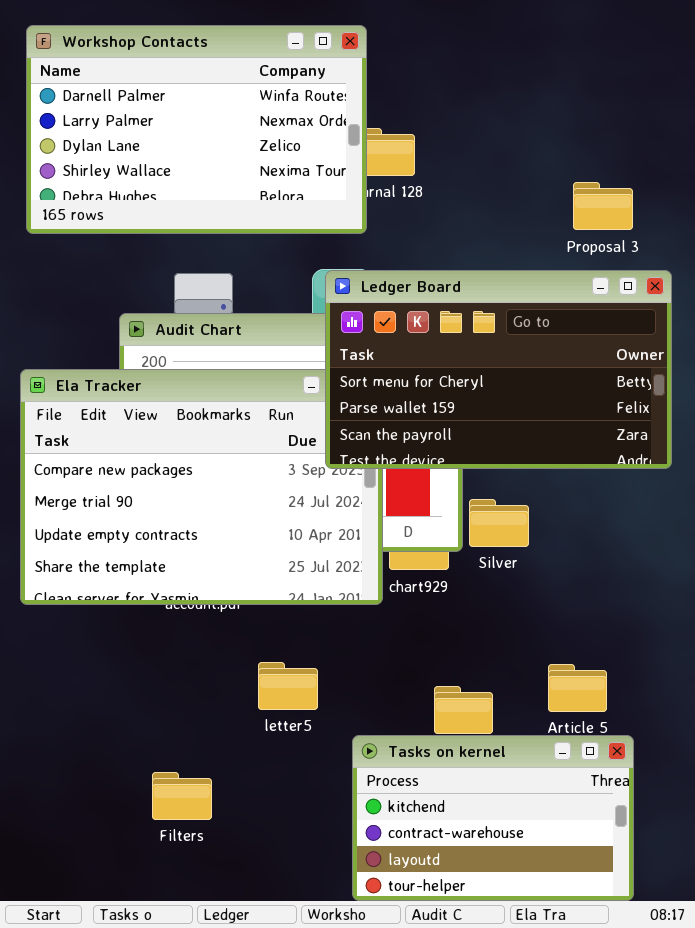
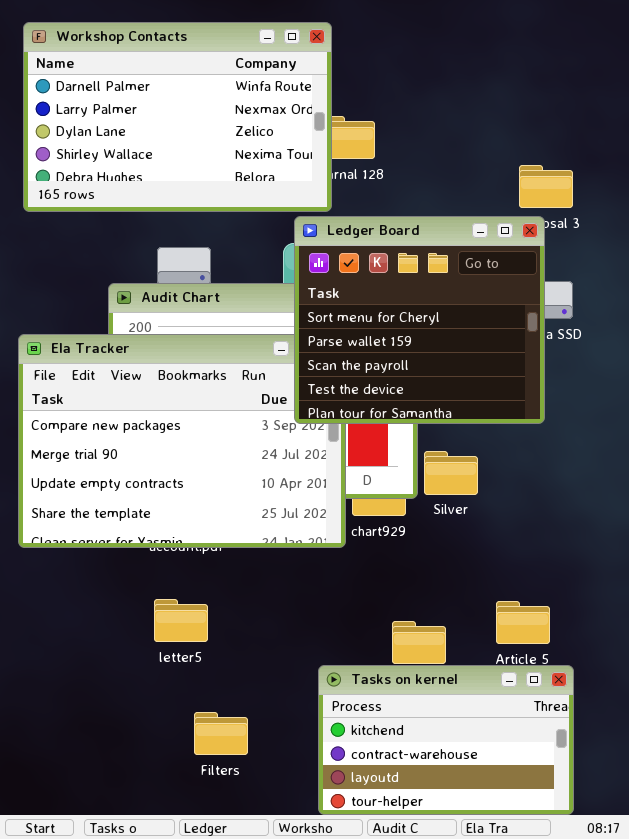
Ledger Board: [325,270,672,469] -> [294,216,545,424], resized
letter5: [258,662,318,710] -> [154,599,208,642], moved
Filters: [152,772,212,820] -> [194,712,248,755], moved

